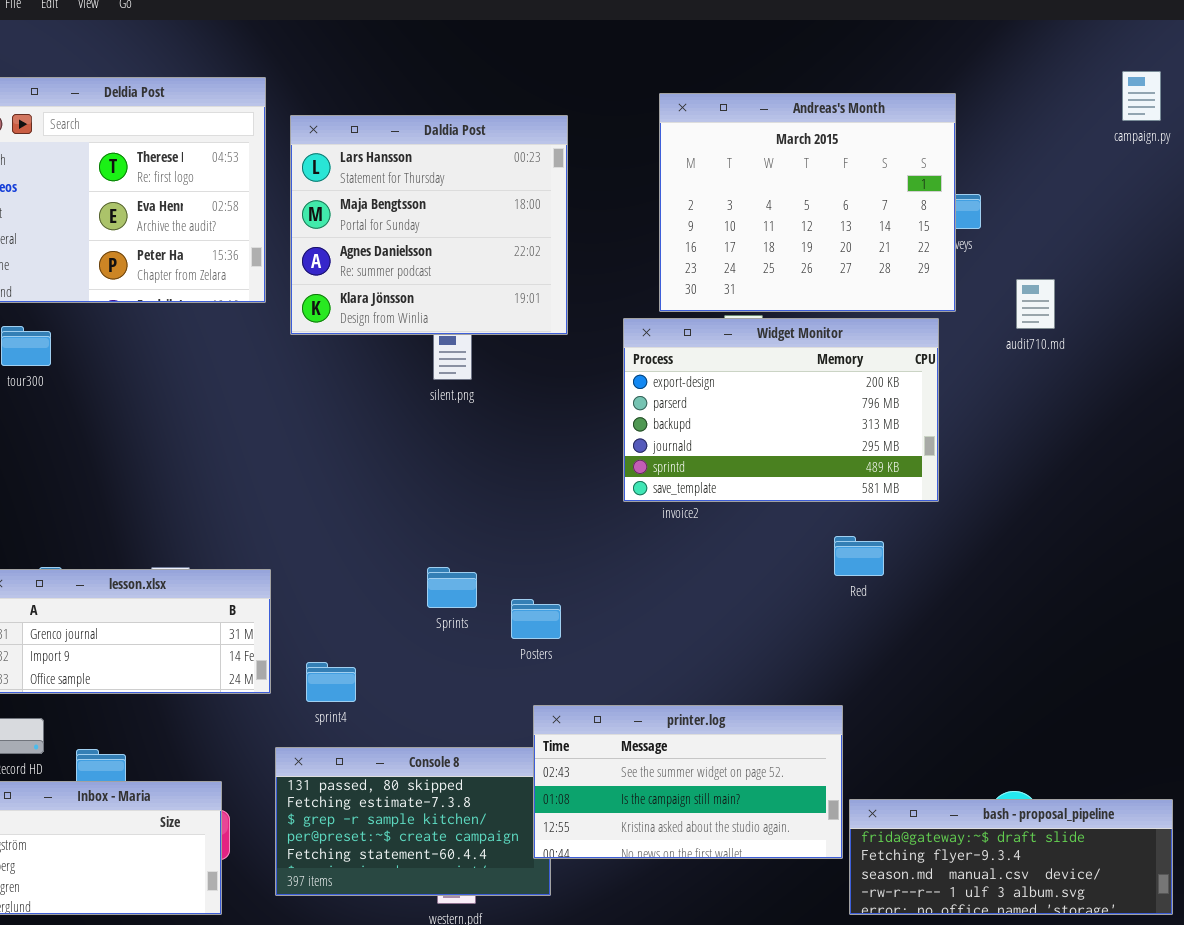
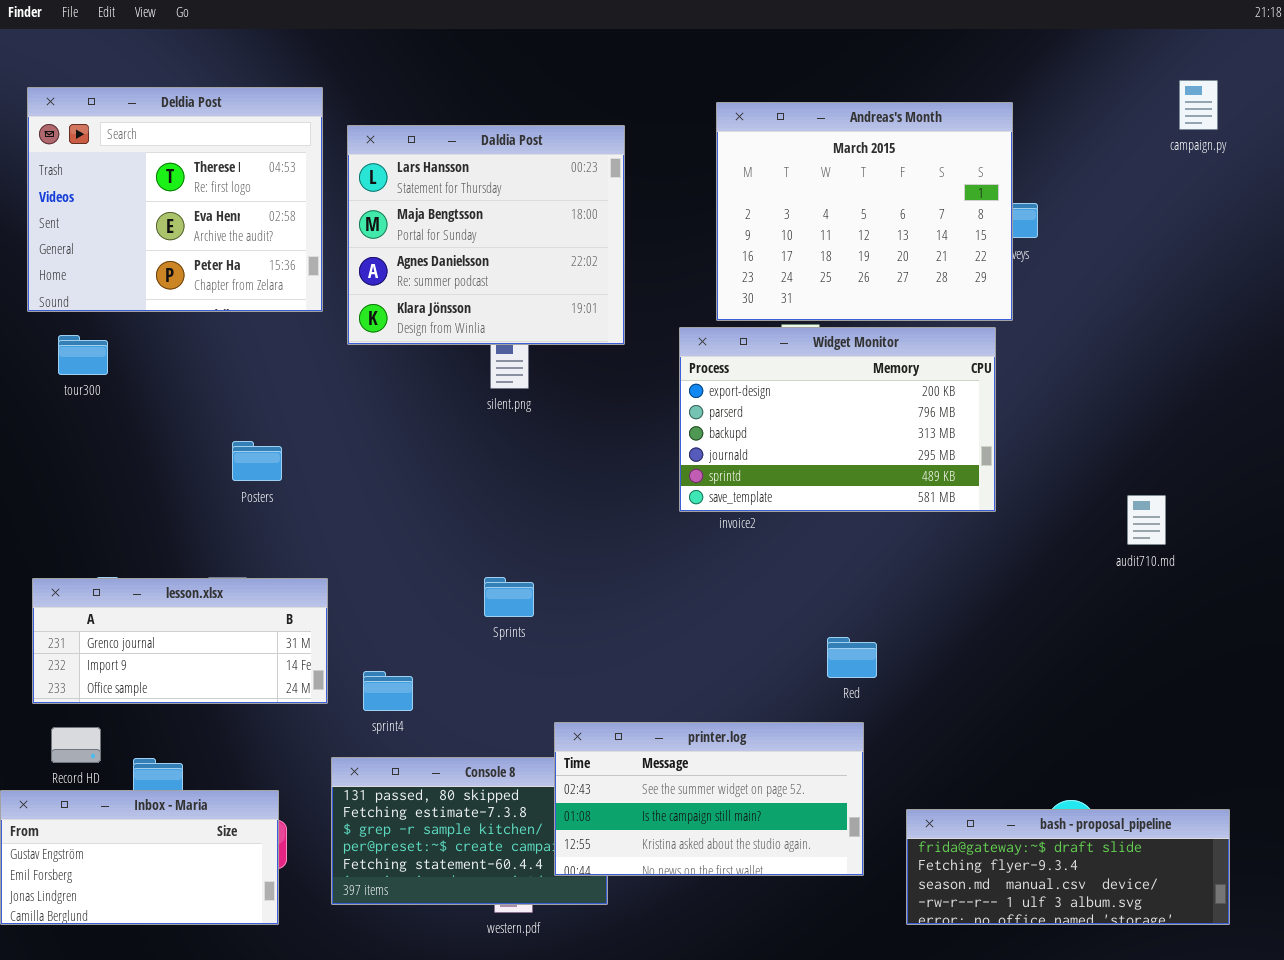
audit710.md: [1016,279,1055,329] -> [1127,495,1166,545], moved
Red: [834,536,884,576] -> [827,637,877,678], moved
Posters: [511,599,561,639] -> [232,441,282,481], moved
printer.log: [533,705,843,859] -> [554,722,864,876], moved

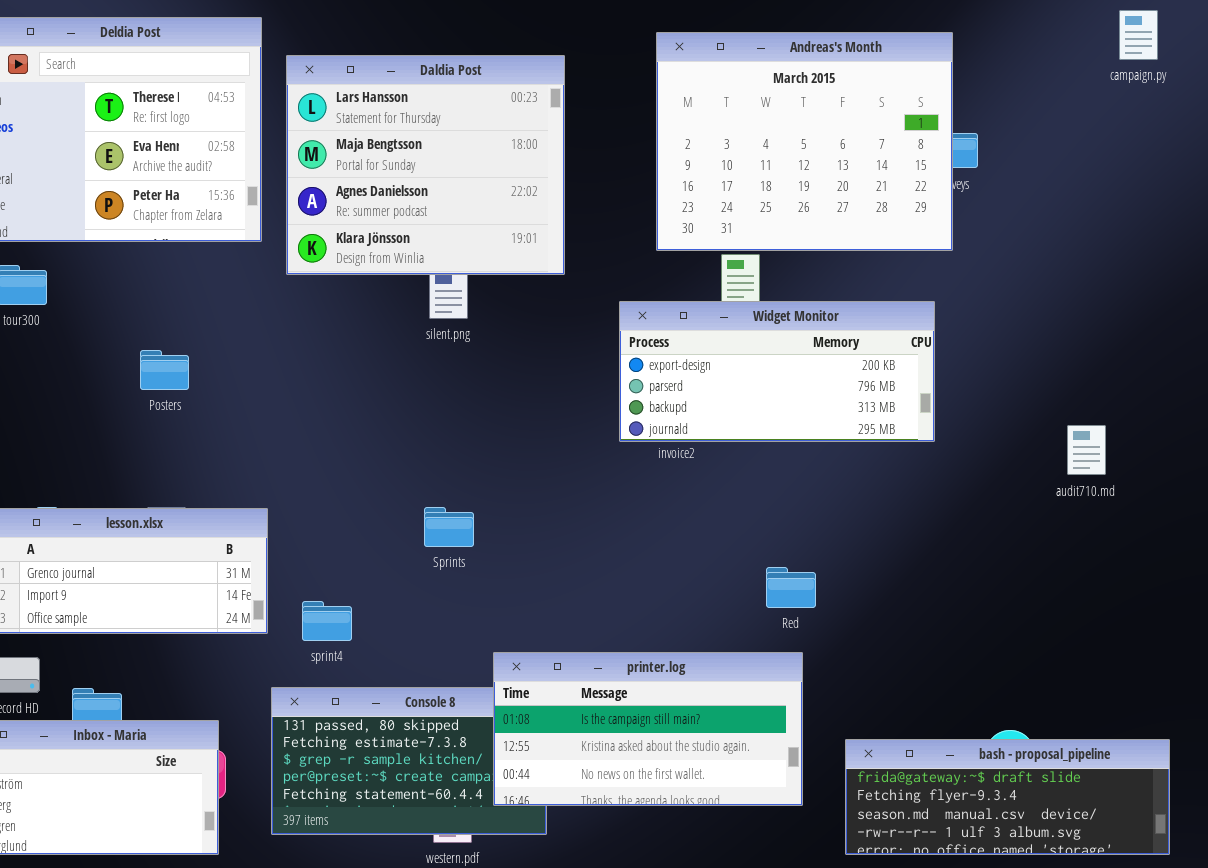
Widget Monitor: [679,327,996,512] -> [619,301,935,442], resized
Posters: [232,441,282,481] -> [140,350,189,390], moved
printer.log: [554,722,864,876] -> [493,652,803,806], scrolled down 1 row

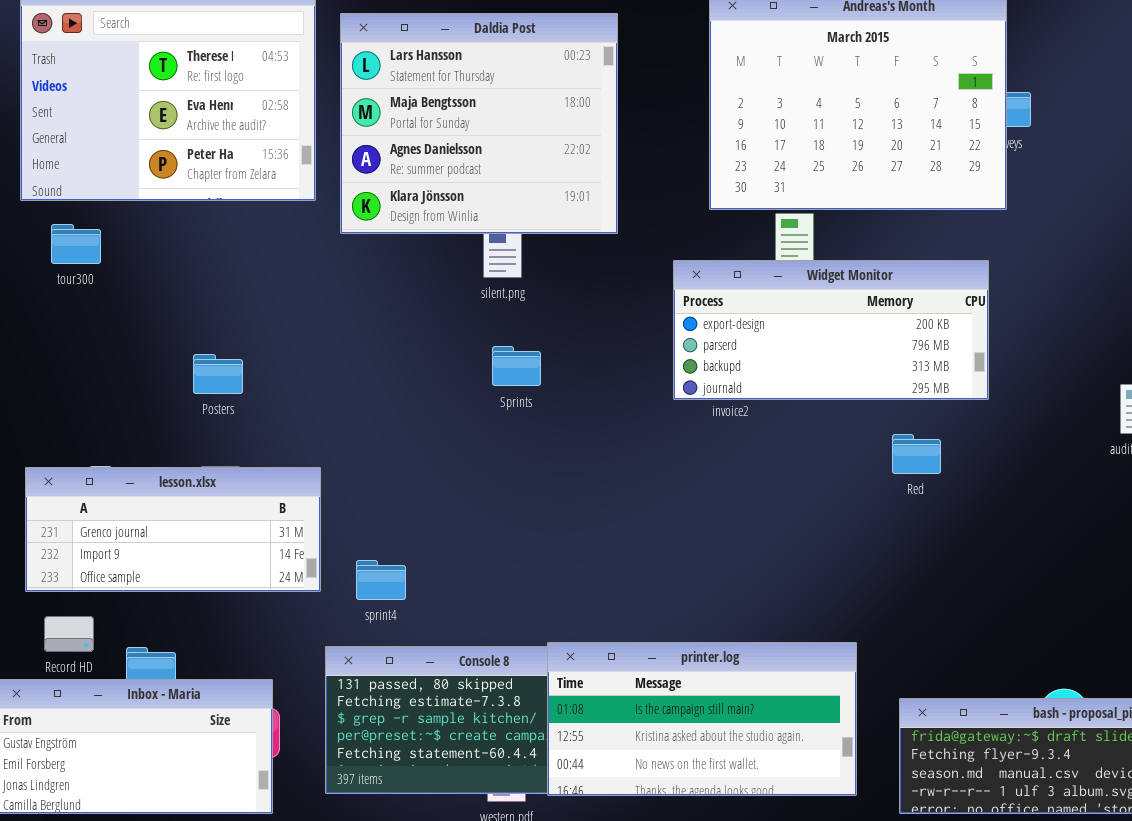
Posters: [140,350,189,390] -> [193,354,243,394], moved
Sprints: [424,507,474,547] -> [492,346,541,386], moved
Red: [766,567,816,608] -> [892,434,941,474], moved
printer.log: [493,652,803,806] -> [547,642,857,796], moved

